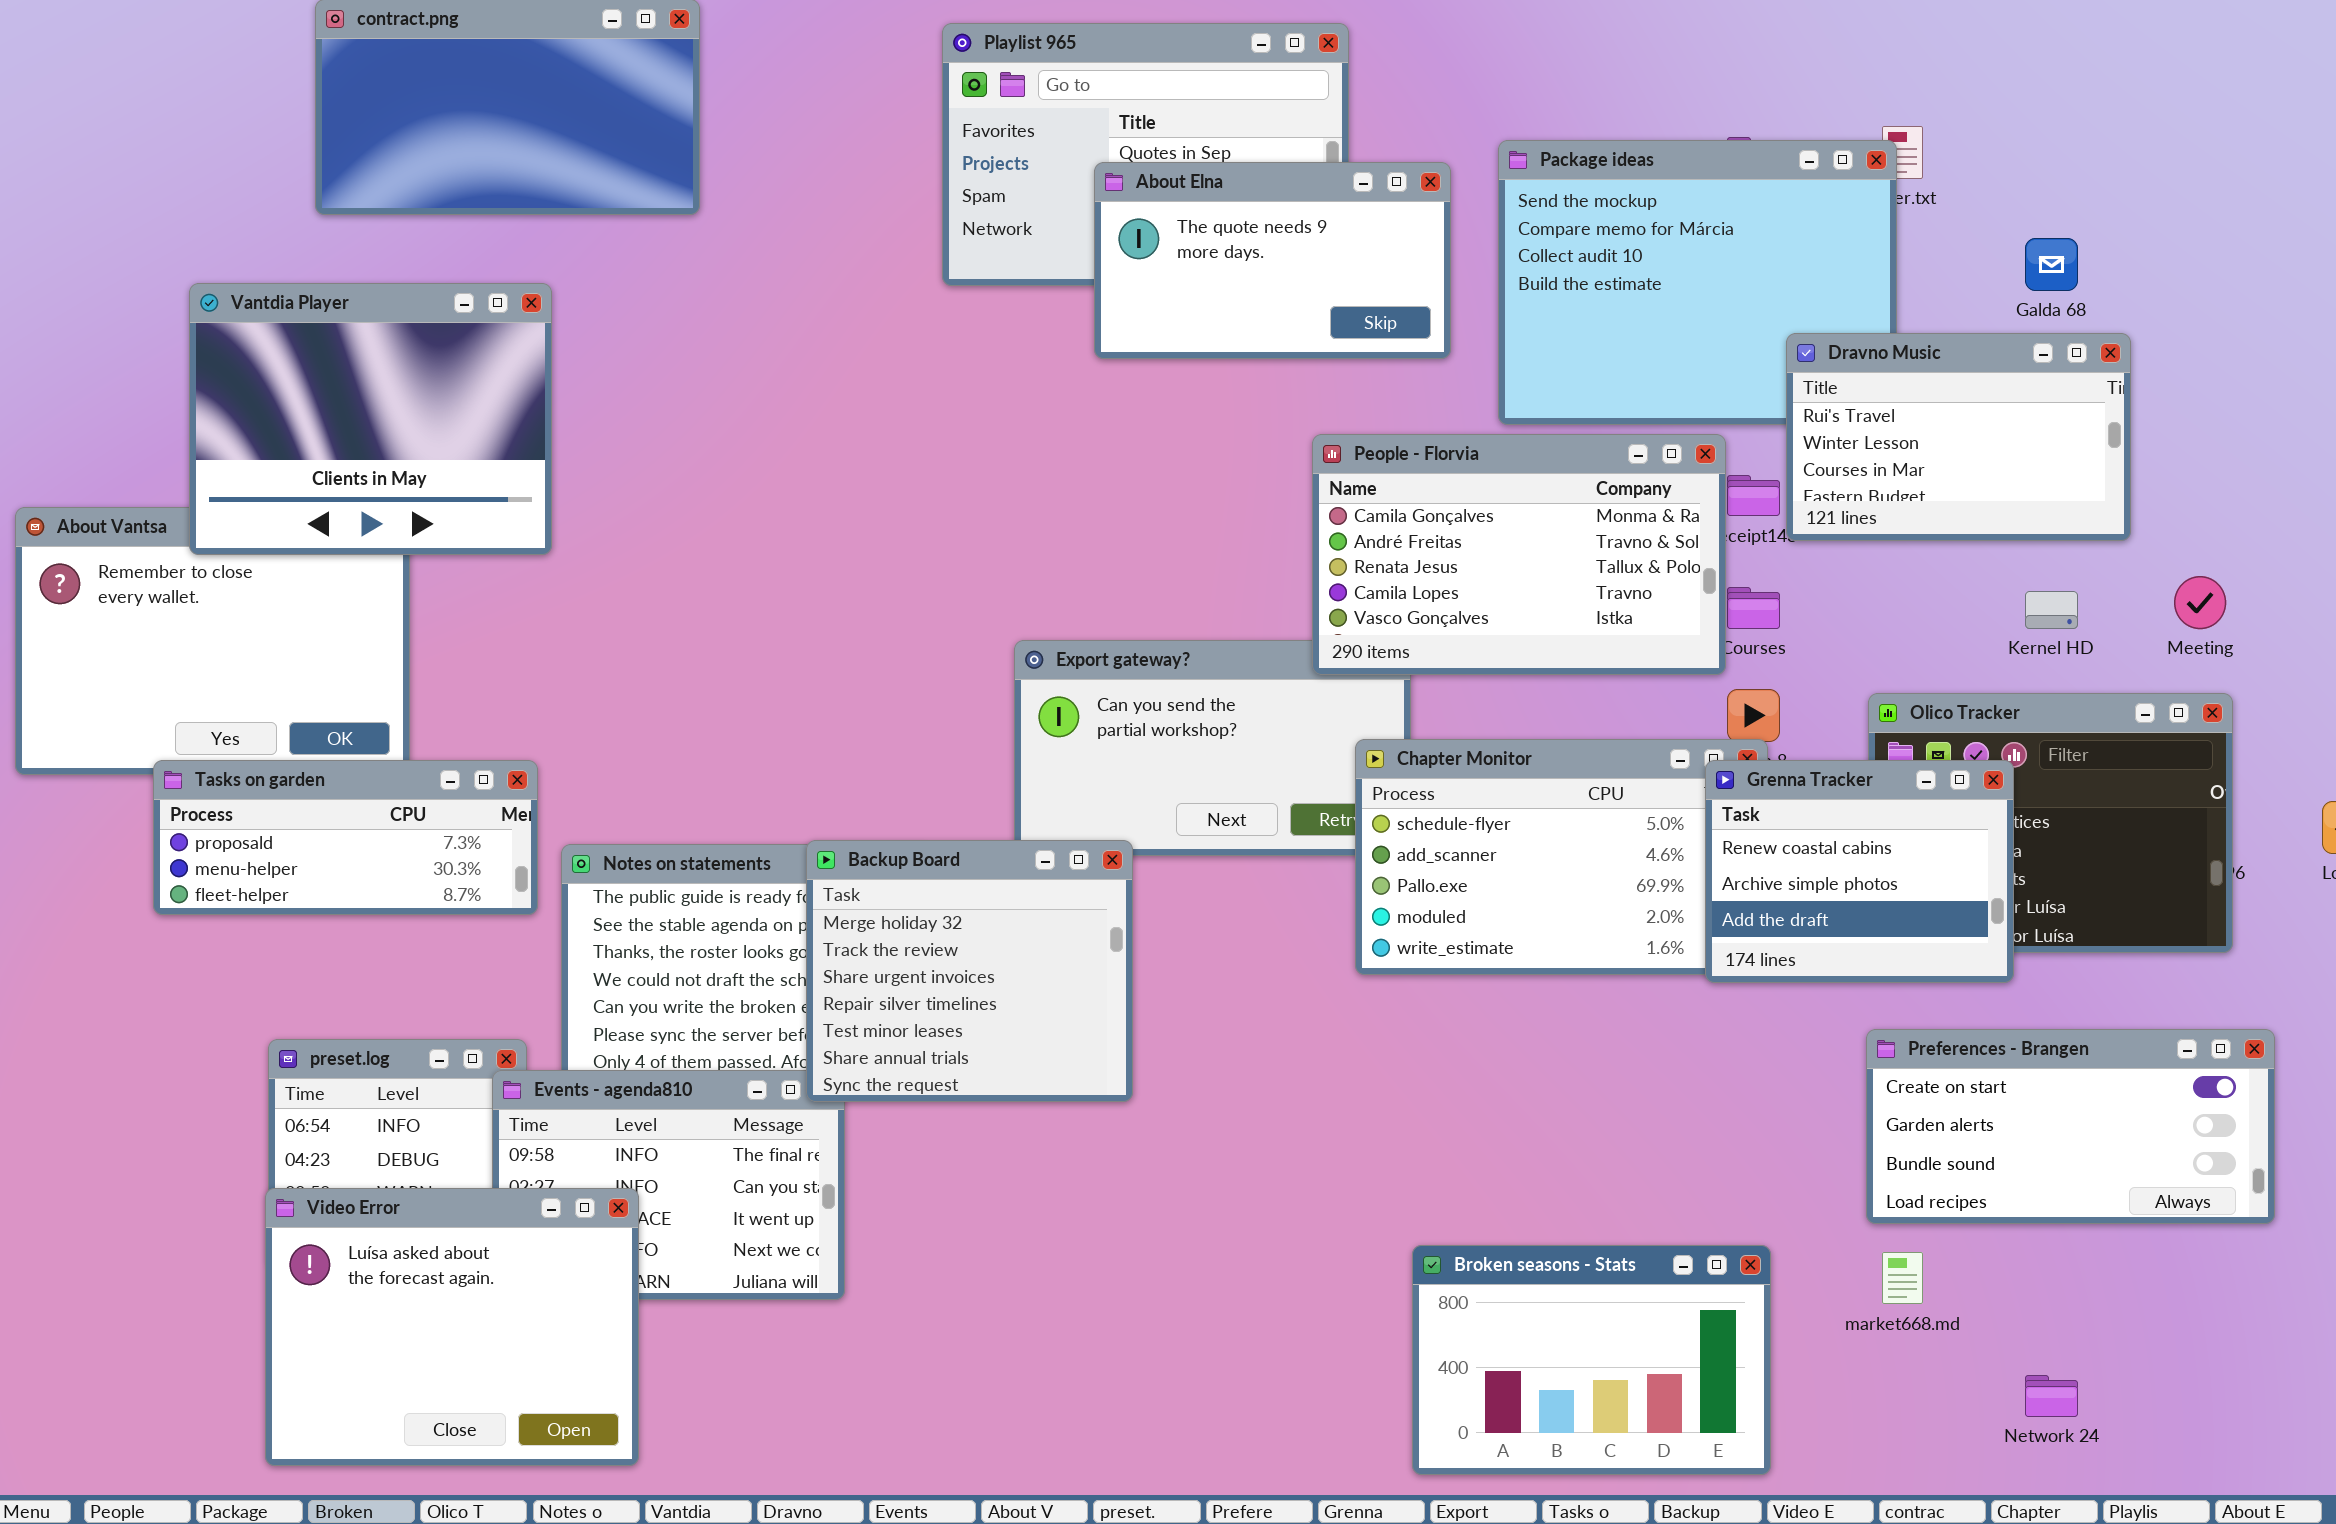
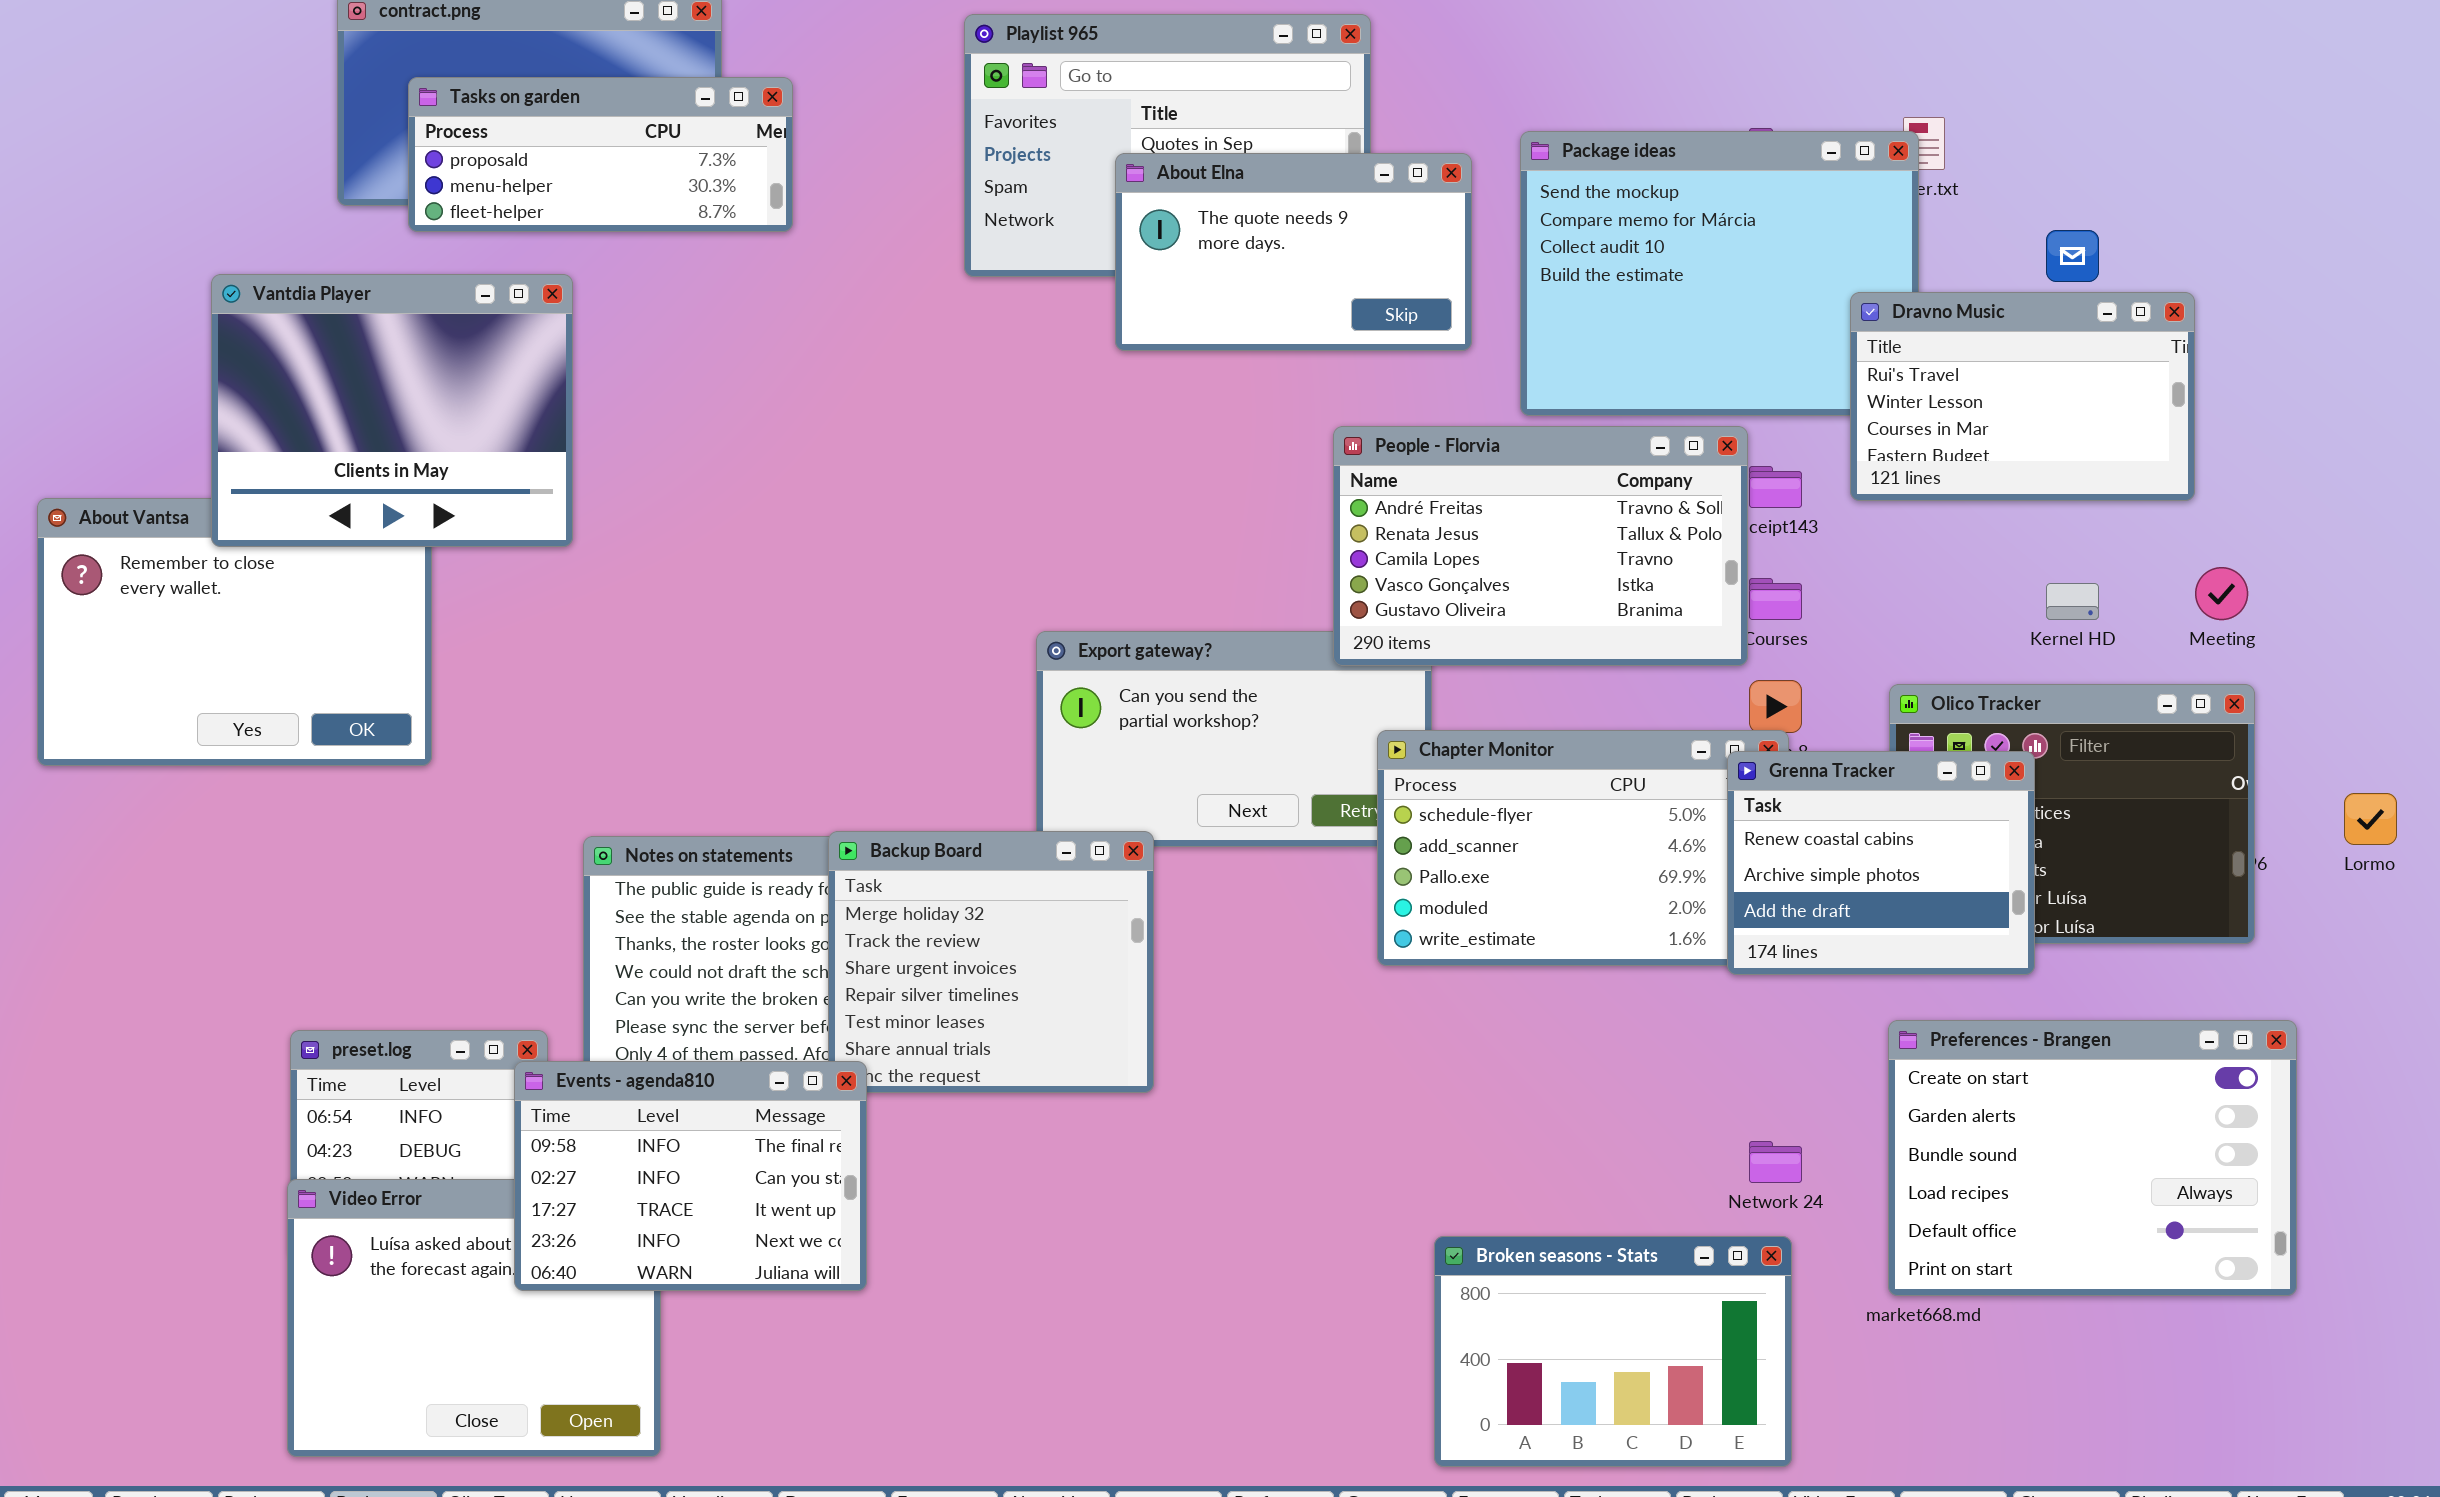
Dravno Music: [1786,333,2131,541] -> [1850,292,2195,501], moved
People - Florvia: [1312,434,1726,675] -> [1333,426,1748,666], scrolled down 1 row
Tasks on garden: [153,760,538,915] -> [408,77,793,232], moved
Preferences - Brangen: [1866,1029,2275,1224] -> [1888,1020,2297,1296], resized
Events - agenda810: [492,1070,845,1300] -> [514,1061,867,1291], raised
Network 24: [2025,1375,2078,1417] -> [1749,1141,1802,1183], moved

